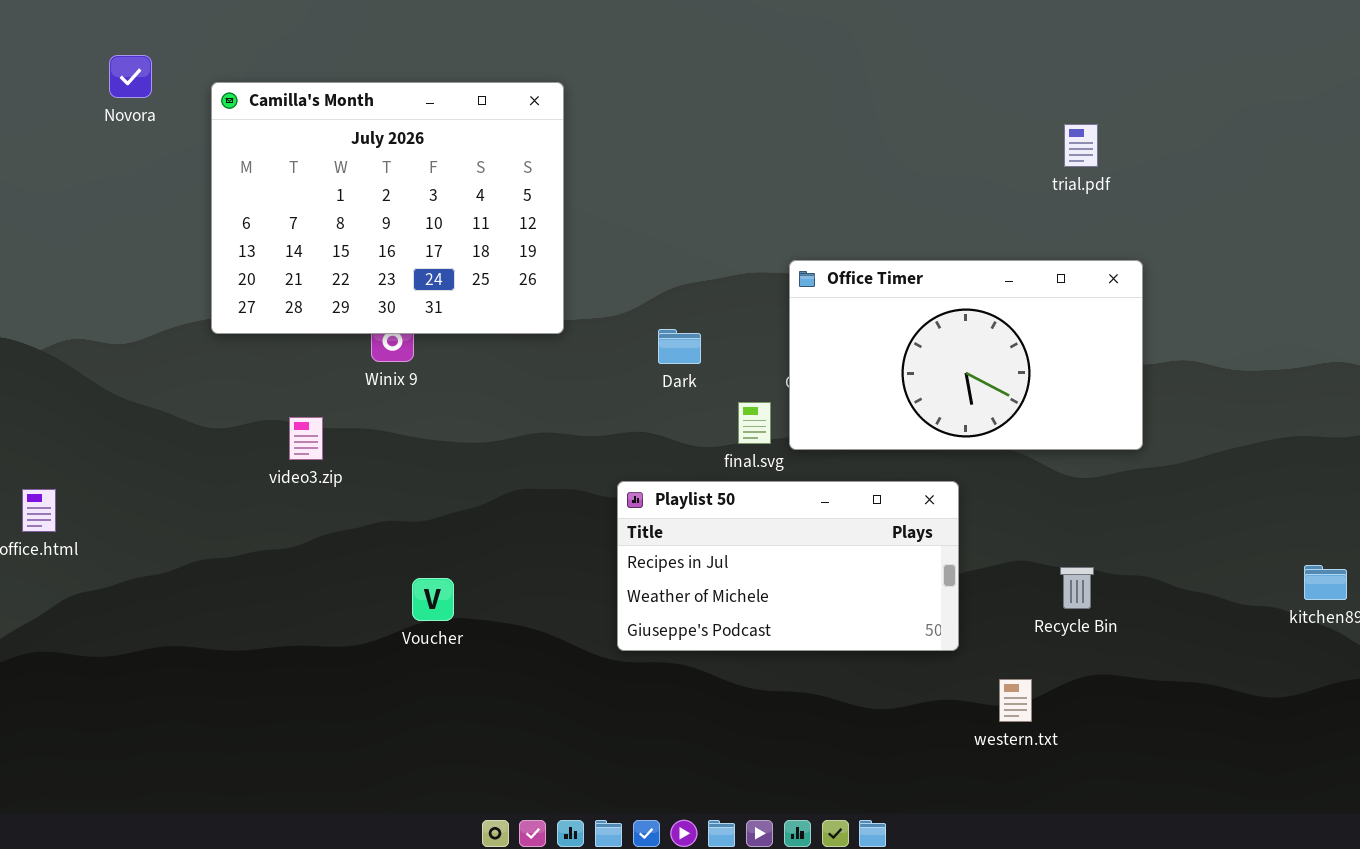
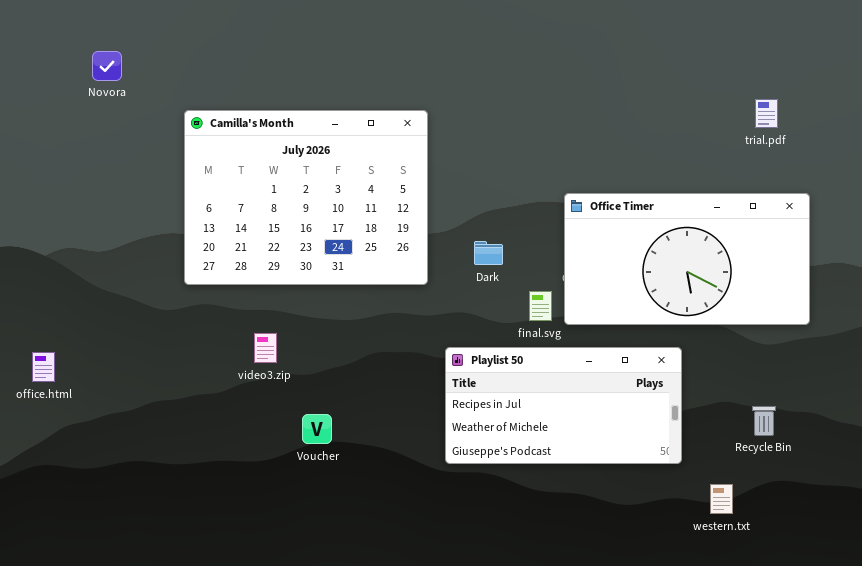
Camilla's Month: [211,82,564,334] -> [184,110,428,285], moved
video3.zip: [289,417,323,460] -> [254,333,277,363], moved

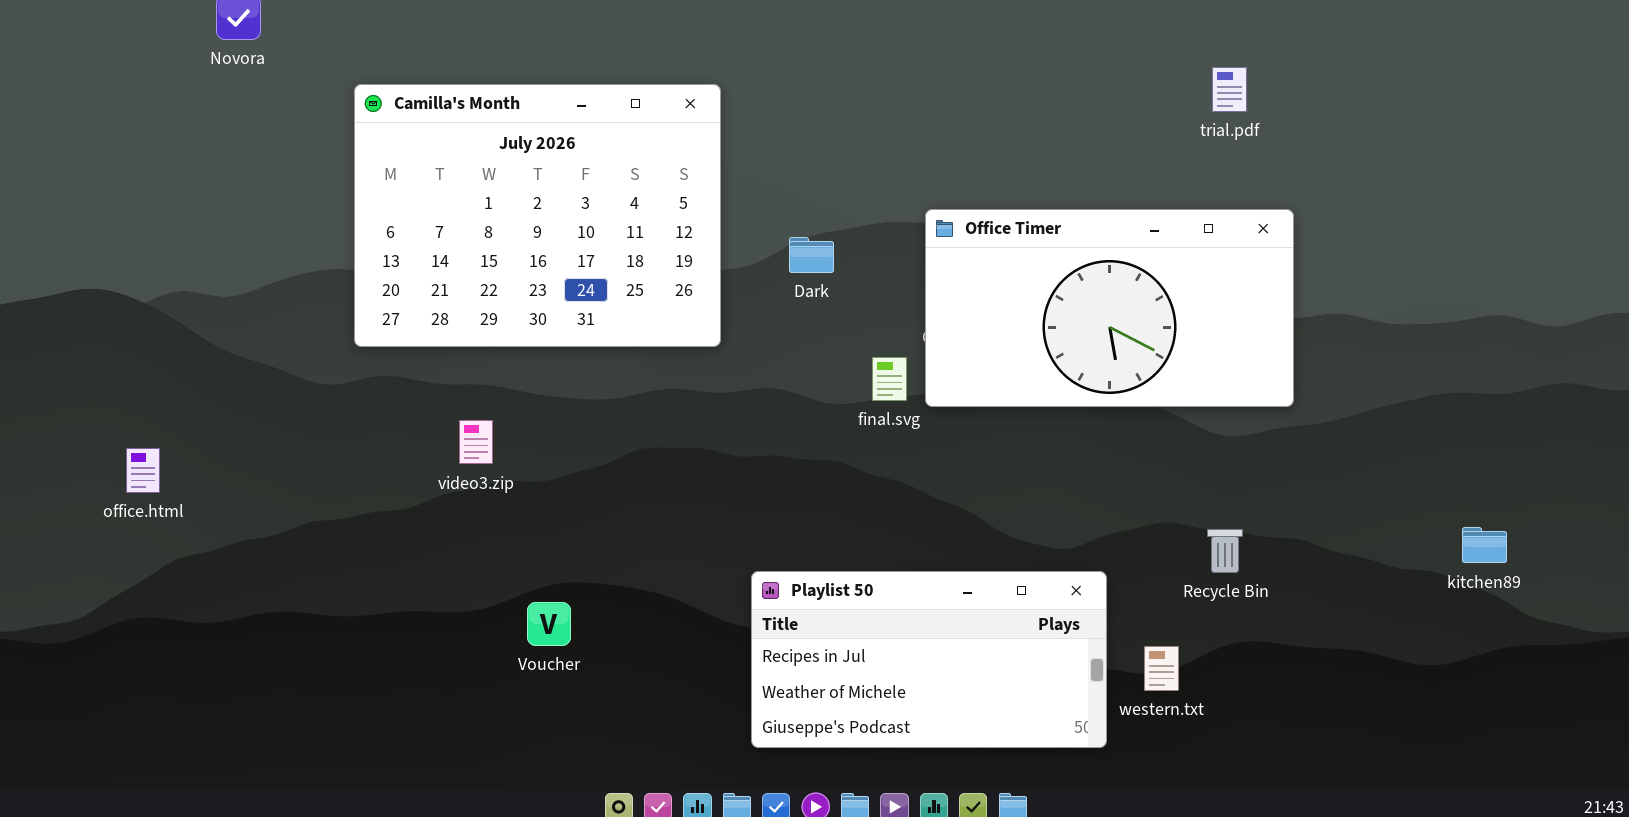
Dark: [474,241,503,265] -> [789,237,834,273], moved
Playlist 50: [445,347,682,464] -> [751,571,1107,748], moved
Voucher: [302,414,332,444] -> [527,602,571,646], moved

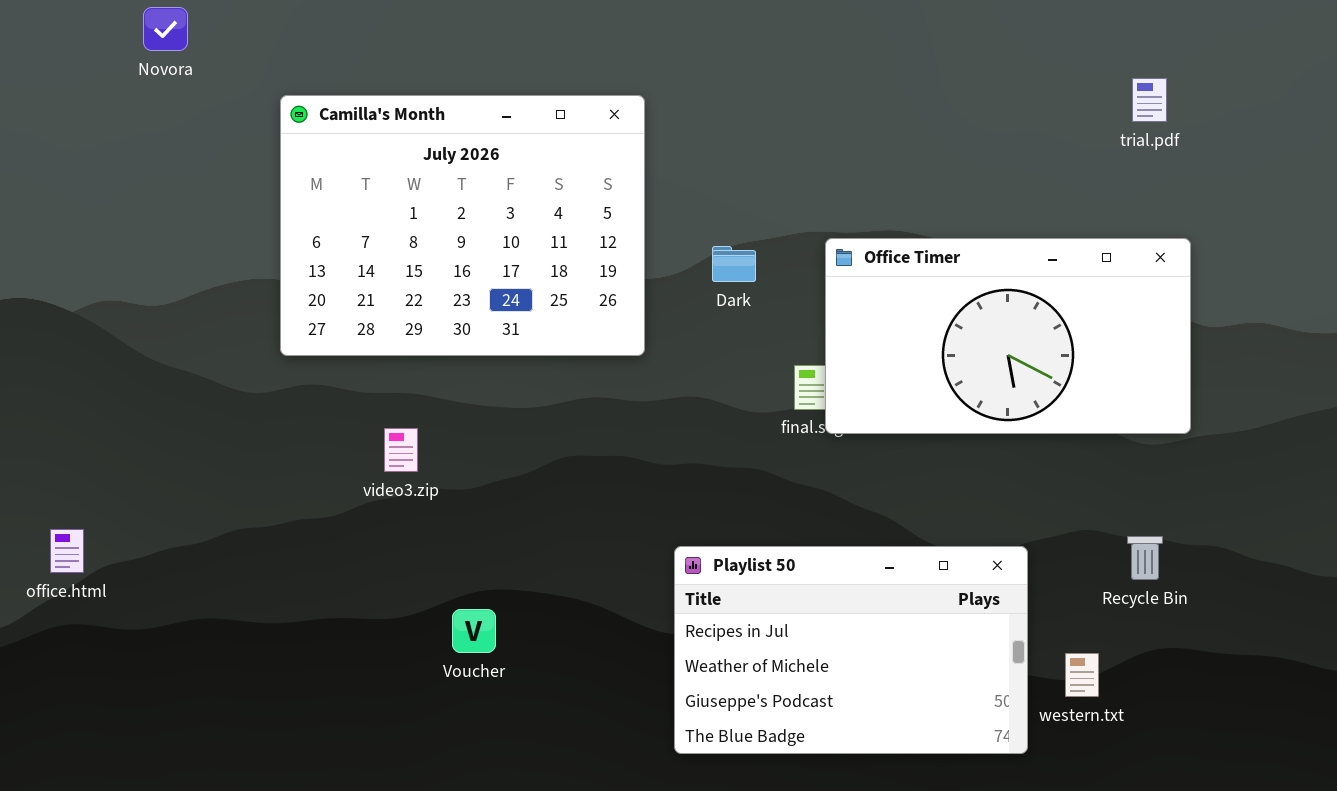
Office Timer: [925,209,1294,407] -> [825,238,1191,434], moved
office.html: [126,448,160,493] -> [50,529,84,573], moved
Playlist 50: [751,571,1107,748] -> [674,546,1028,754], resized

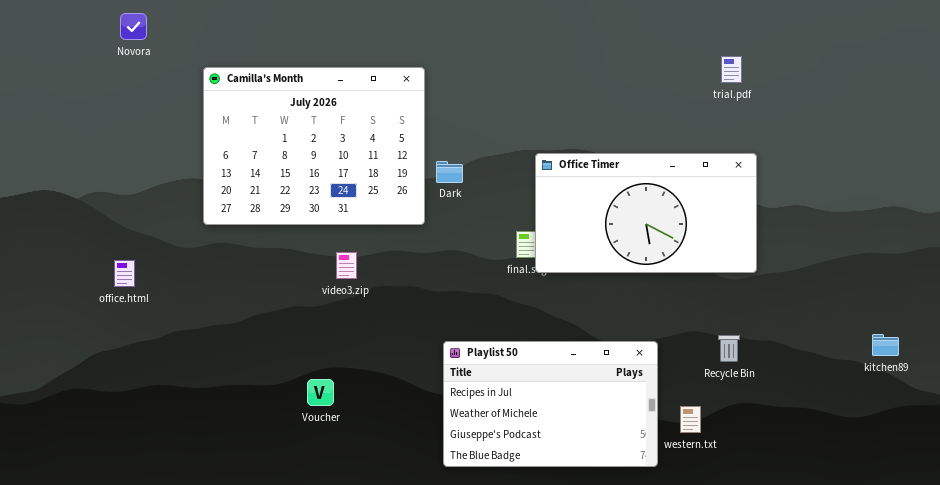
Dark: [712,246,756,282] -> [436,161,463,183], moved
video3.zip: [384,428,418,472] -> [336,252,357,279], moved
office.html: [50,529,84,573] -> [114,260,135,287], moved

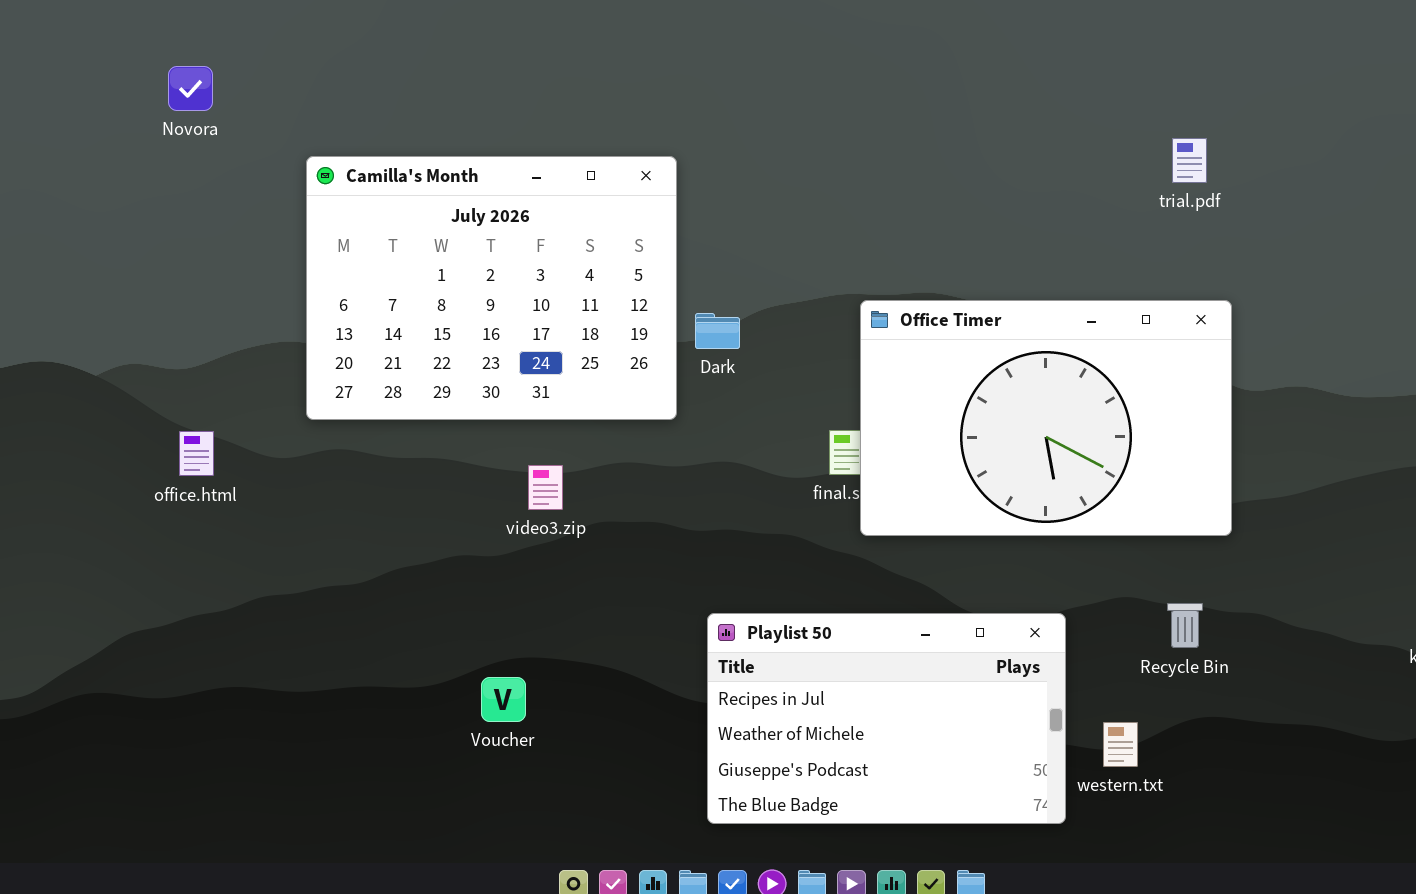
Office Timer: [535,153,757,273] -> [860,300,1232,536], resized
office.html: [114,260,135,287] -> [179,431,214,476], moved

